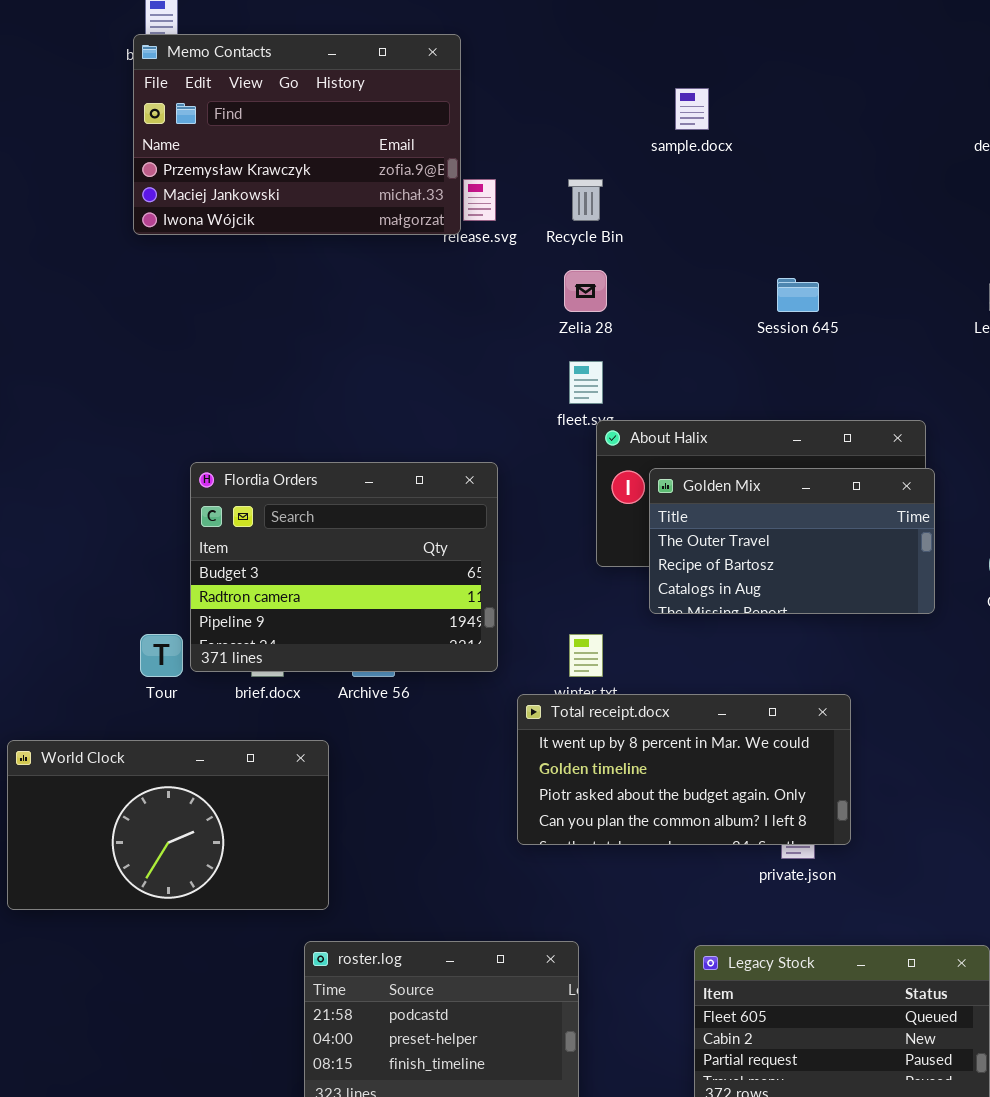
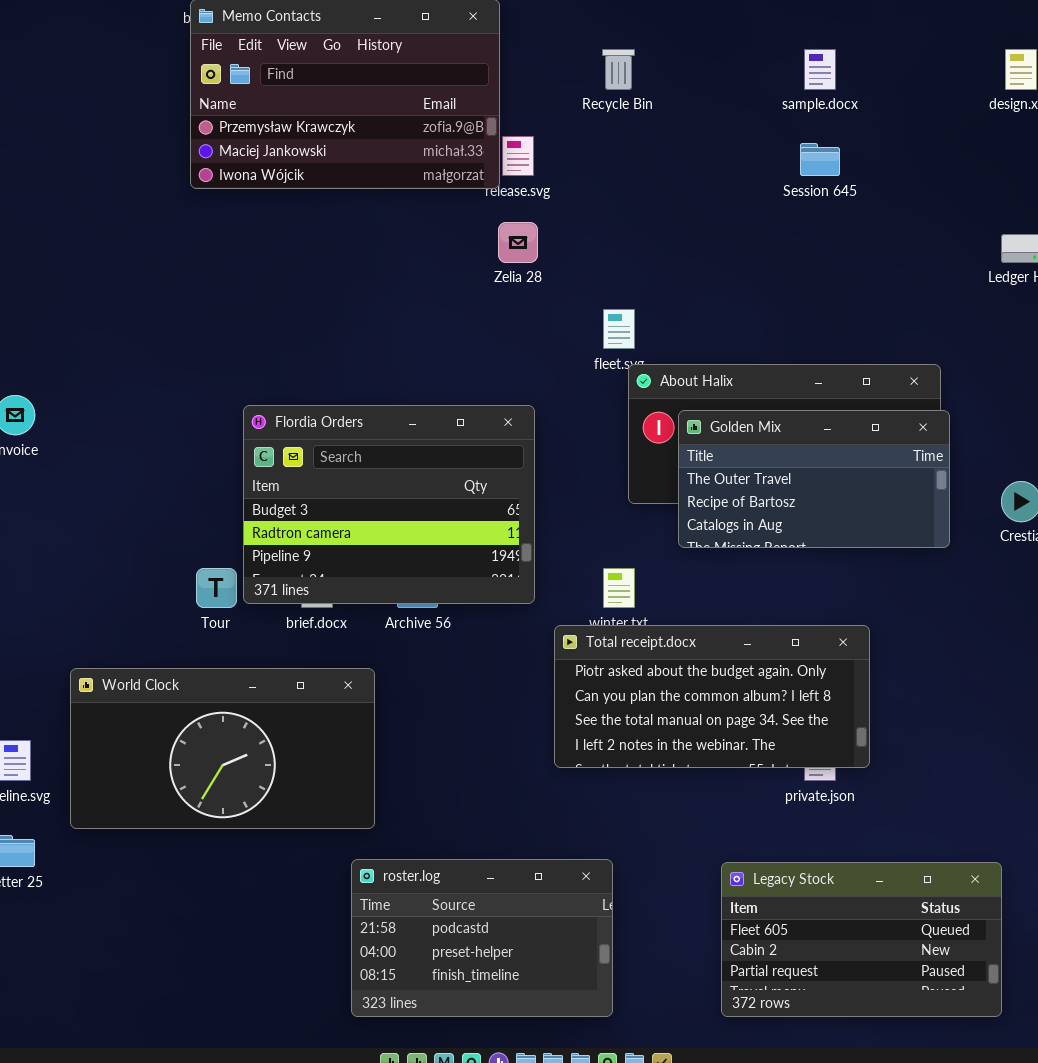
sample.docx: [675,88,709,130] -> [804,49,836,90], moved
Recycle Bin: [568,179,603,221] -> [602,49,635,90], moved
Zelia 28: [564,270,607,312] -> [498,222,538,263], moved
Session 645: [777,278,819,312] -> [800,143,840,176], moved
Total receipt.docx: [517,694,851,845] -> [554,625,870,768], scrolled down 2 rows

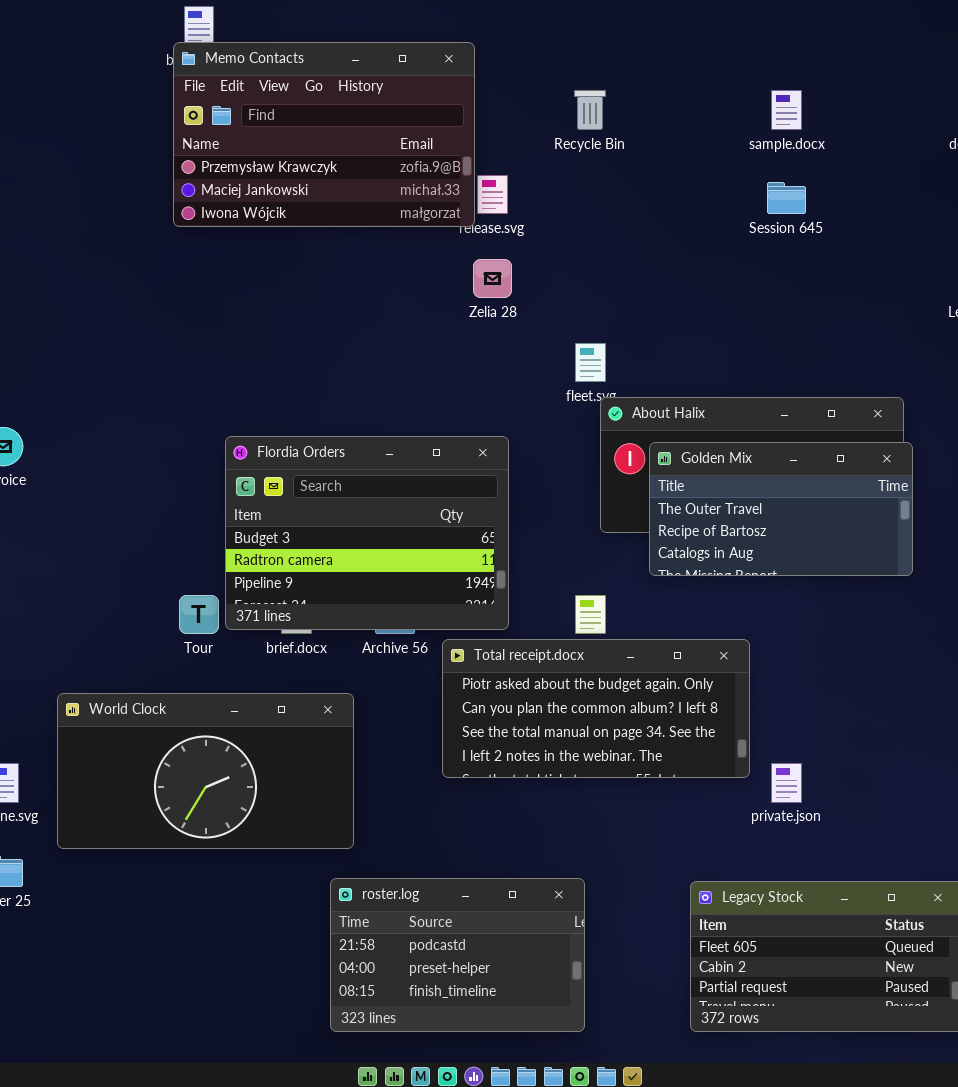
Total receipt.docx: [554,625,870,768] -> [442,639,750,778], moved

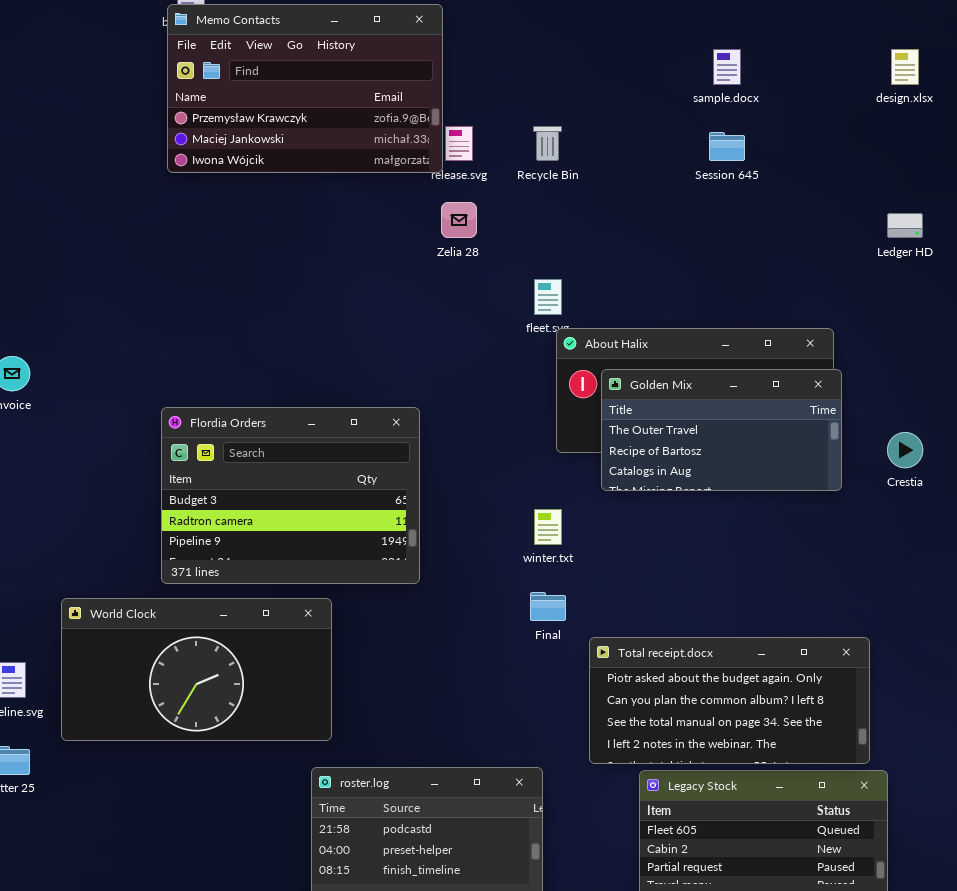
Recycle Bin: [574,90,606,130] -> [533,126,562,161], moved
Flordia Orders: [225,436,509,630] -> [161,407,420,584], moved
Total receipt.docx: [442,639,750,778] -> [589,637,870,764], moved

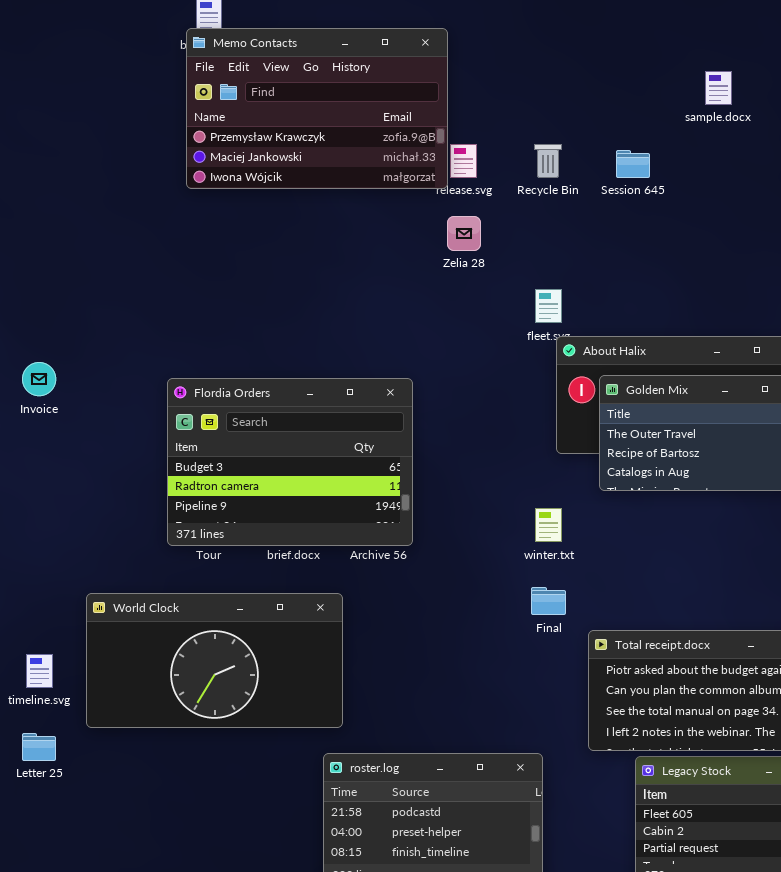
Session 645: [709,132,745,161] -> [616,150,650,178], moved
Flordia Orders: [161,407,420,584] -> [167,378,413,546], moved

